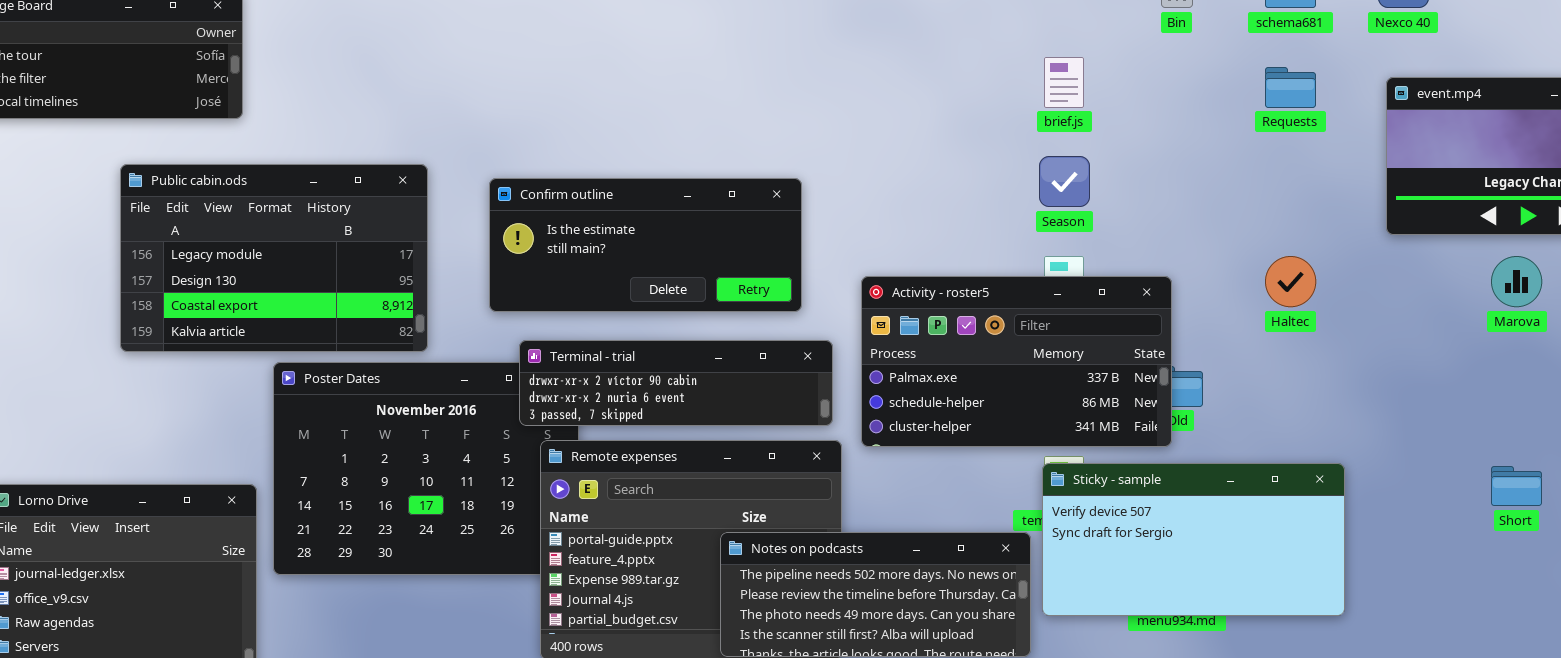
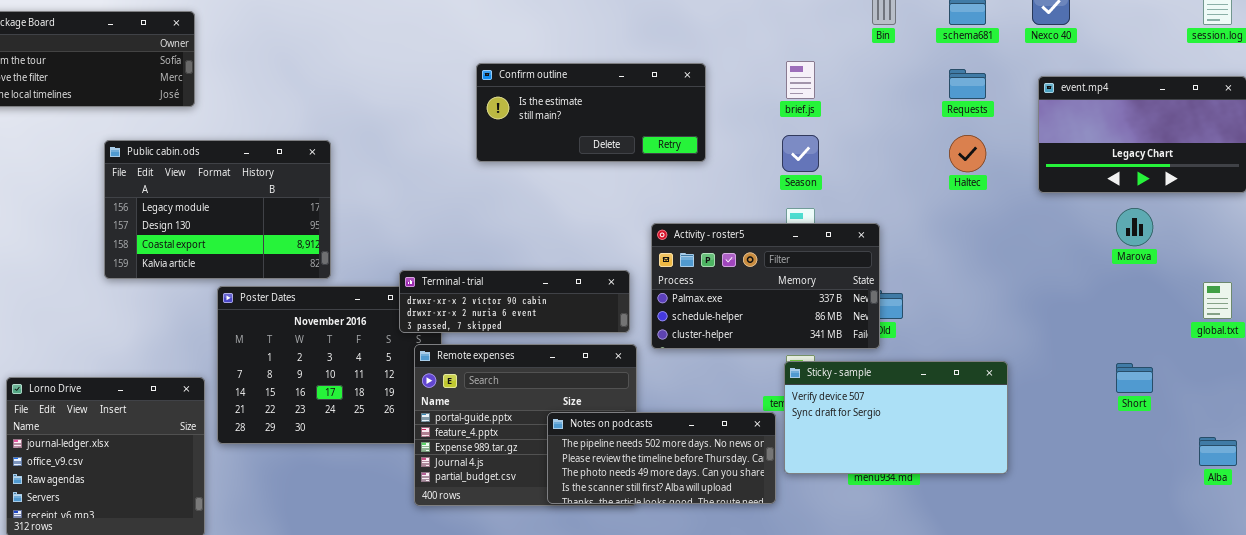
Confirm outline: [489,178,802,312] -> [476,63,706,162], moved
Haltec: [1265,256,1316,307] -> [949,135,986,172], moved

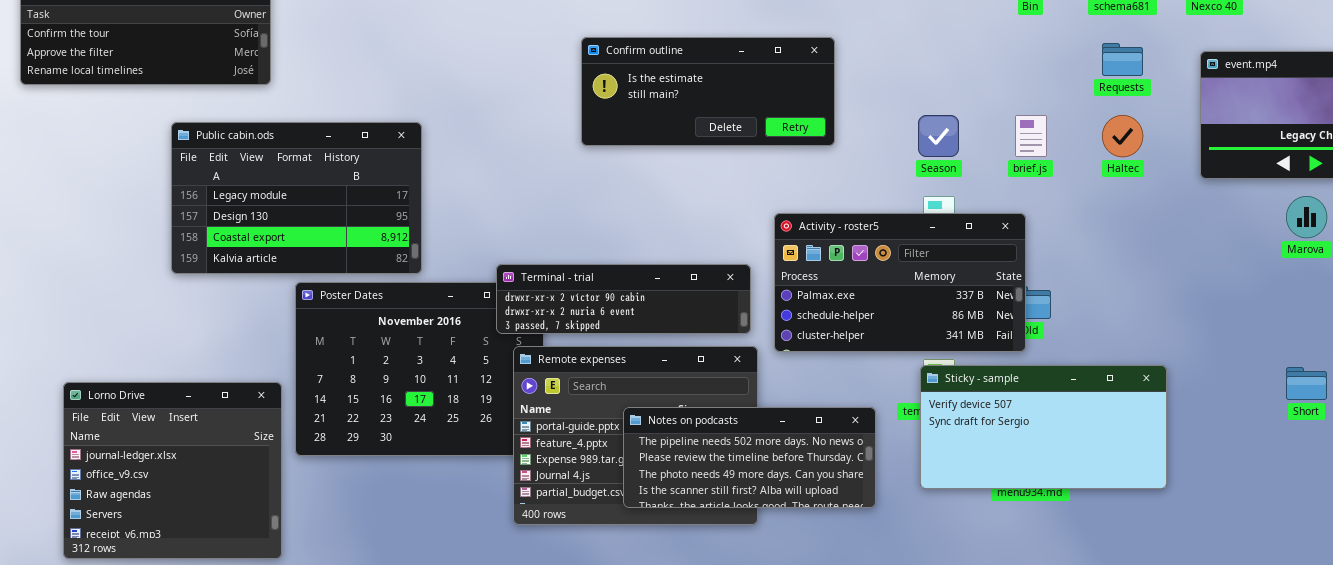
brief.js: [786,61,815,99] -> [1015,115,1047,157], moved
Notes on podcasts: [547,412,776,504] -> [623,407,876,508], moved

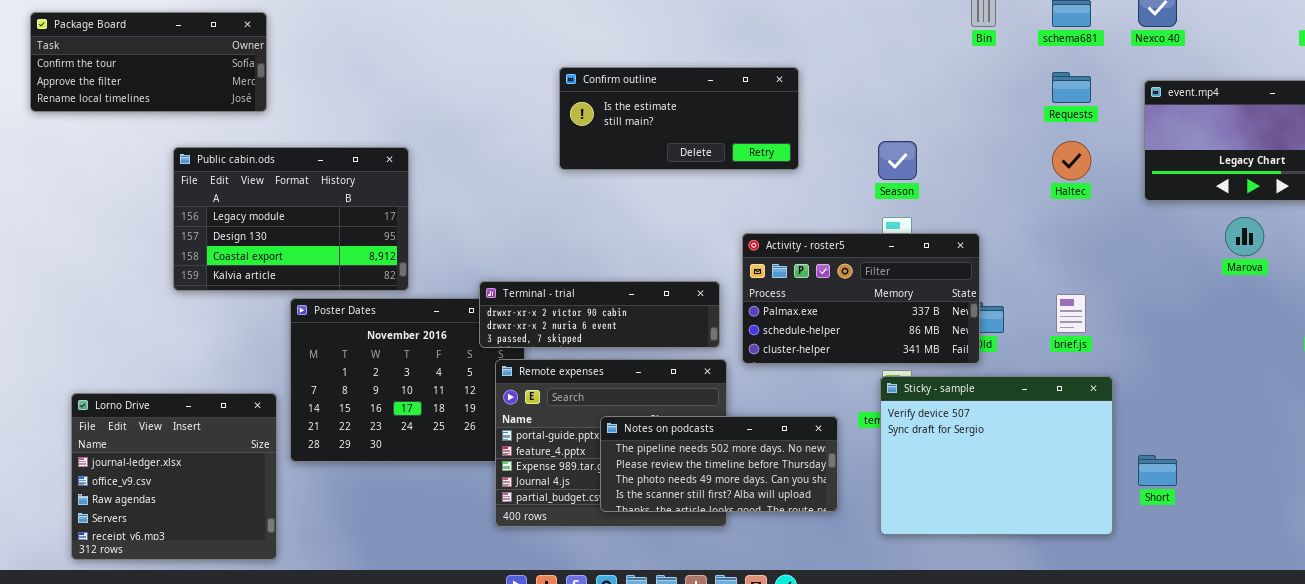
brief.js: [1015,115,1047,157] -> [1056,294,1086,333], moved
Sticky - sample: [920,365,1167,489] -> [880,376,1113,535], resized
Short: [1286,367,1327,400] -> [1138,455,1177,486], moved

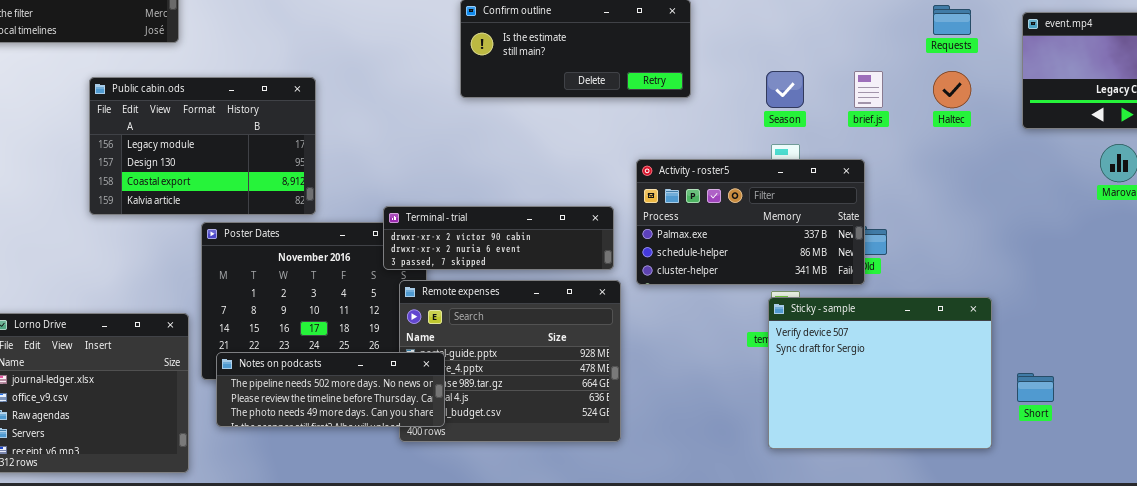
brief.js: [1056,294,1086,333] -> [854,71,883,108], moved
Notes on podcasts: [600,416,838,512] -> [216,352,445,427], moved, resized

